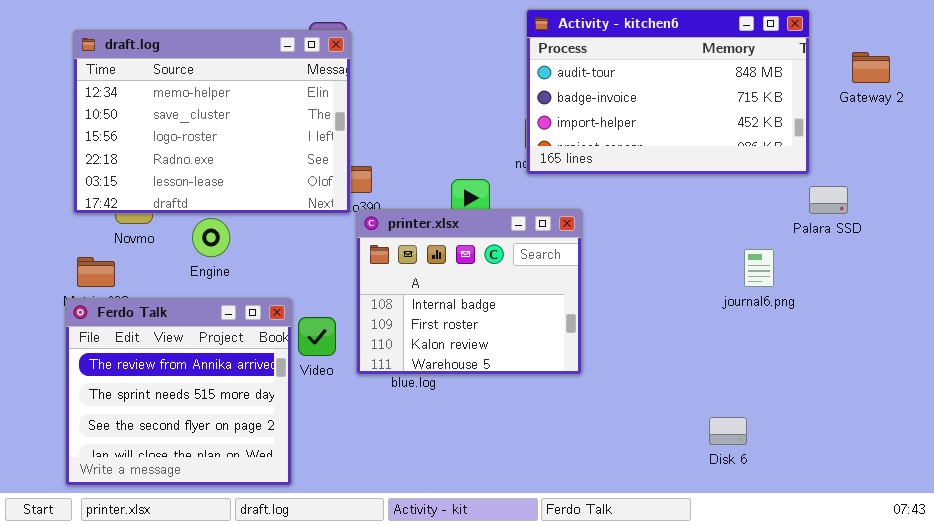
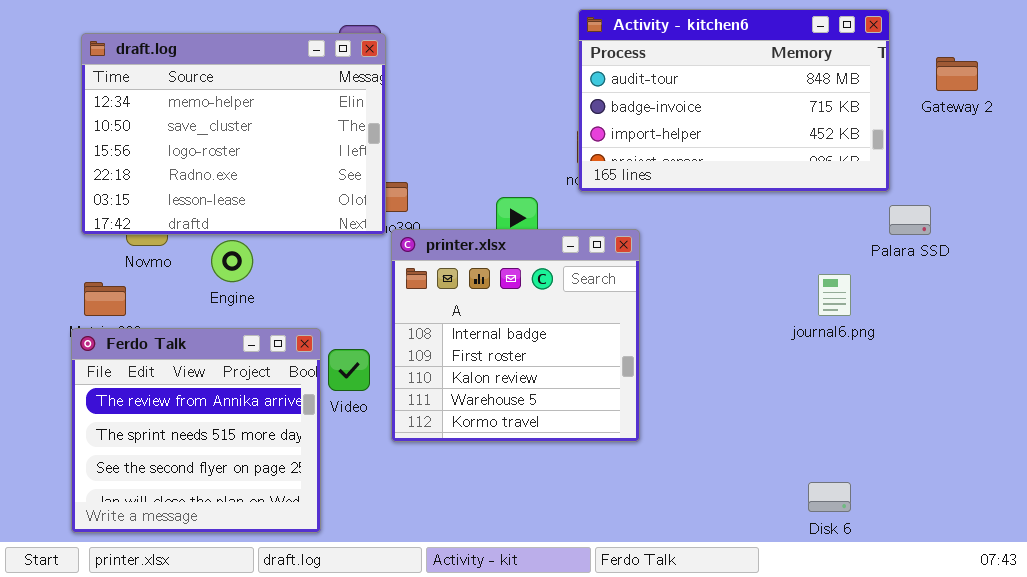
printer.xlsx: [356,209,582,375] -> [391,229,640,442], resized
Disk 6: [709,417,747,445] -> [808,482,851,512], moved

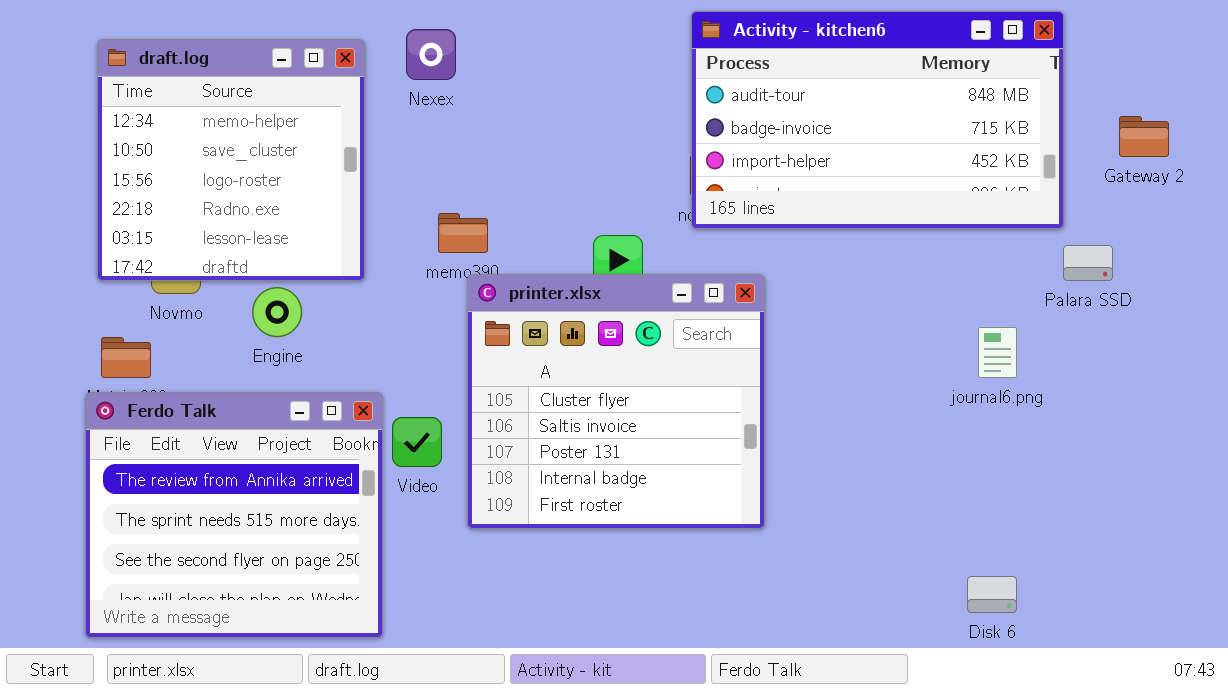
draft.log: [81,33,386,235] -> [97,39,365,281], resized
Gateway 2: [936,57,978,91] -> [1119,116,1169,157], moved
printer.xlsx: [391,229,640,442] -> [467,274,765,529], scrolled up 3 rows

